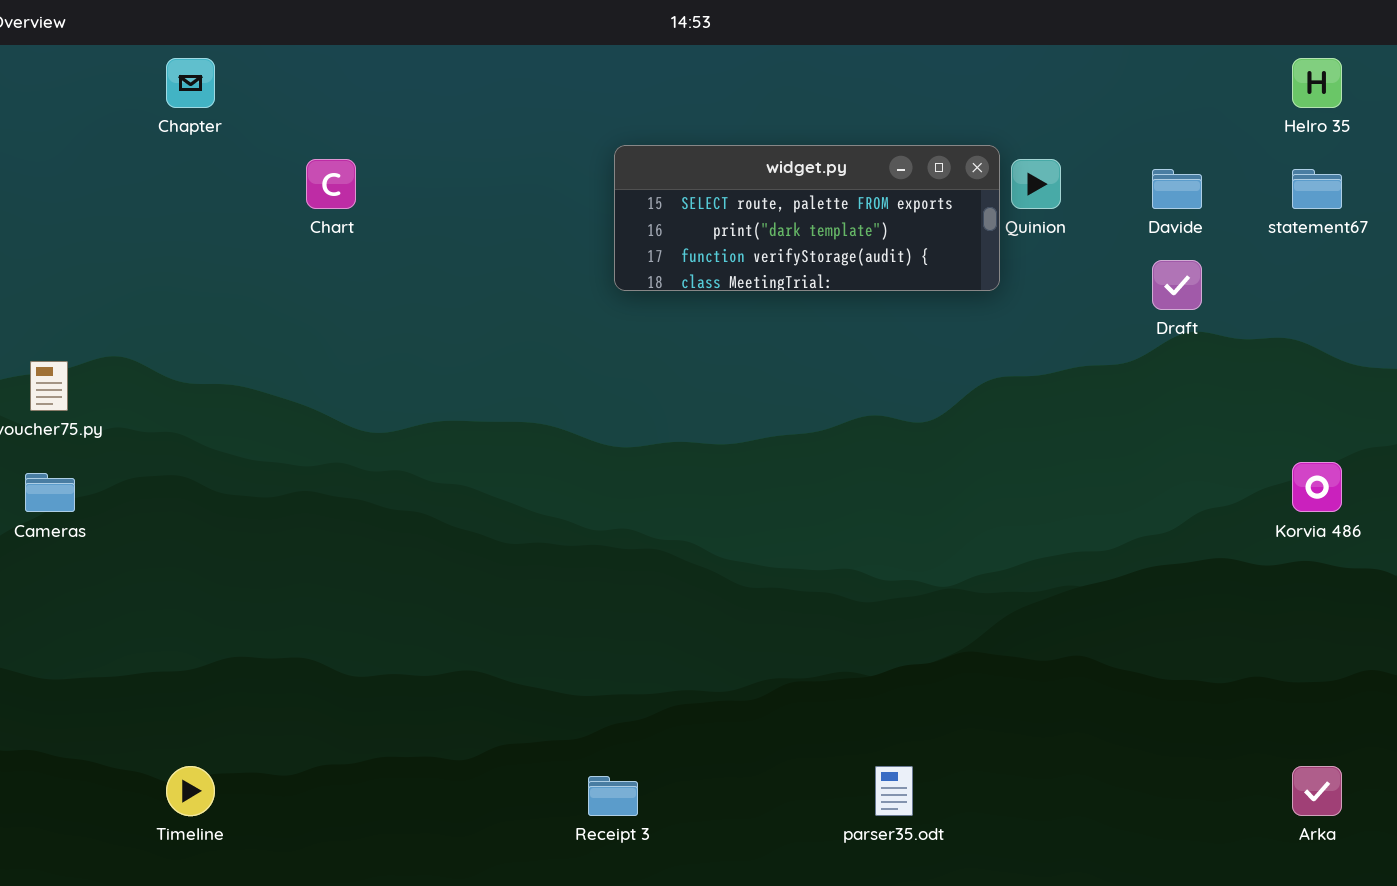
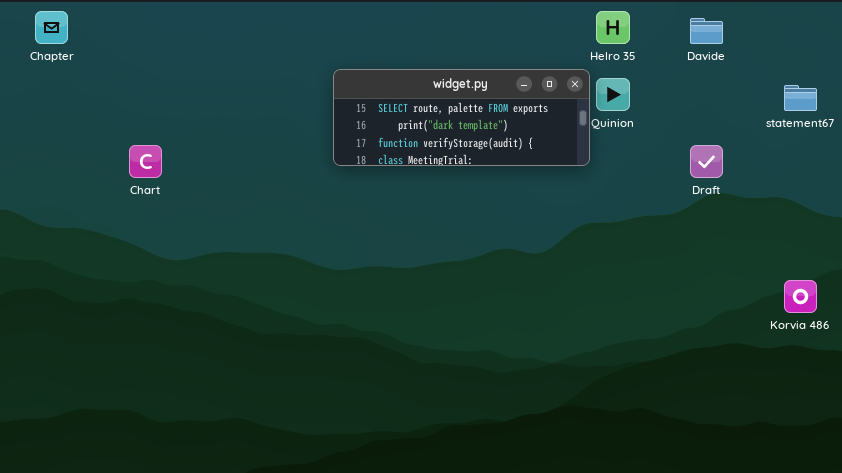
Helro 35: [1292,58,1342,108] -> [596,11,630,44], moved
Chart: [306,159,356,209] -> [129,145,162,178], moved
Davide: [1152,169,1202,209] -> [690,18,723,44], moved

